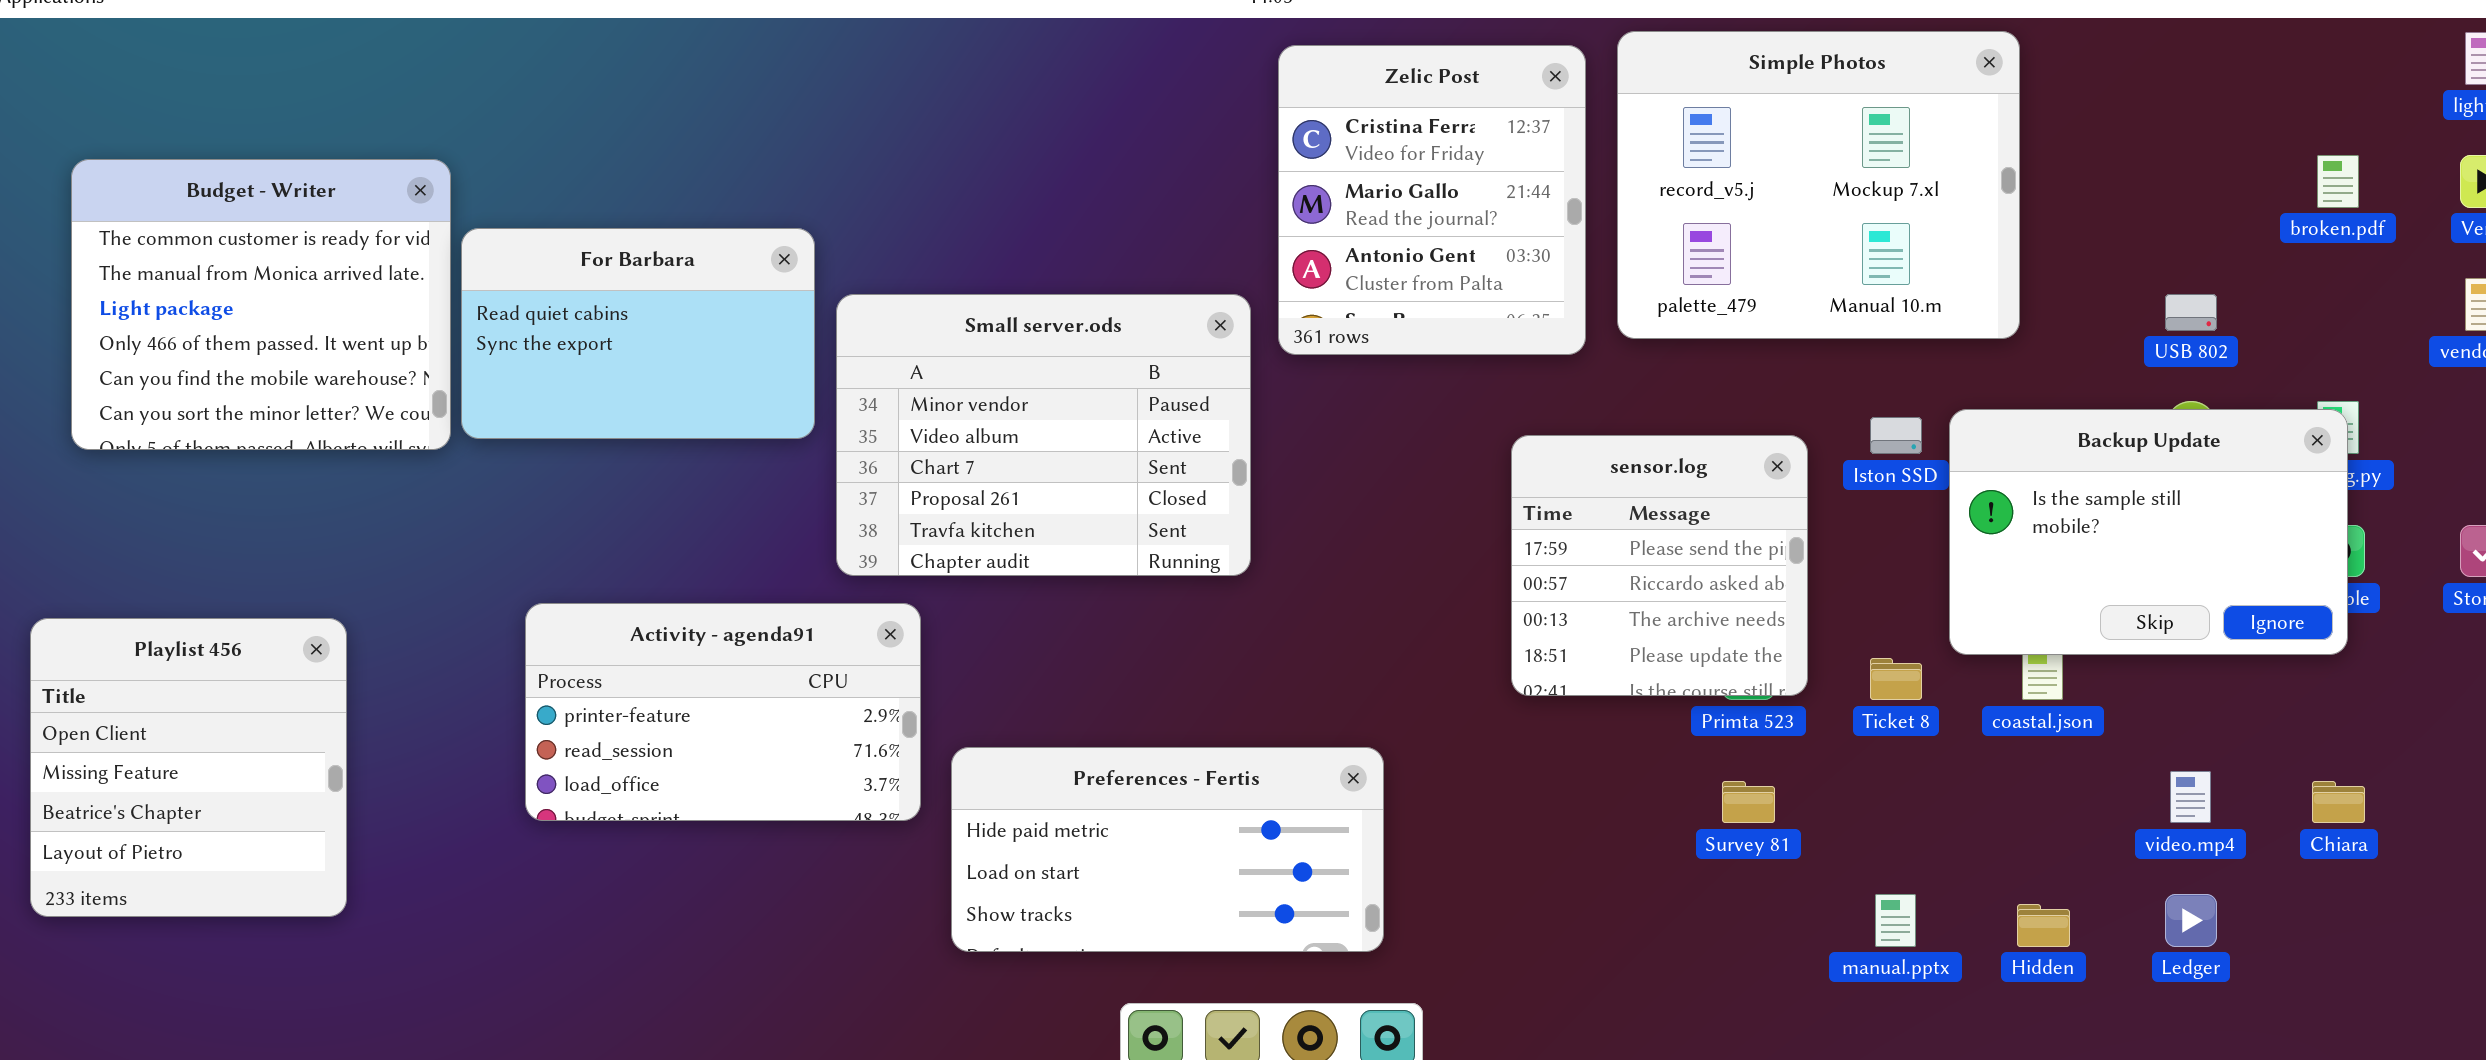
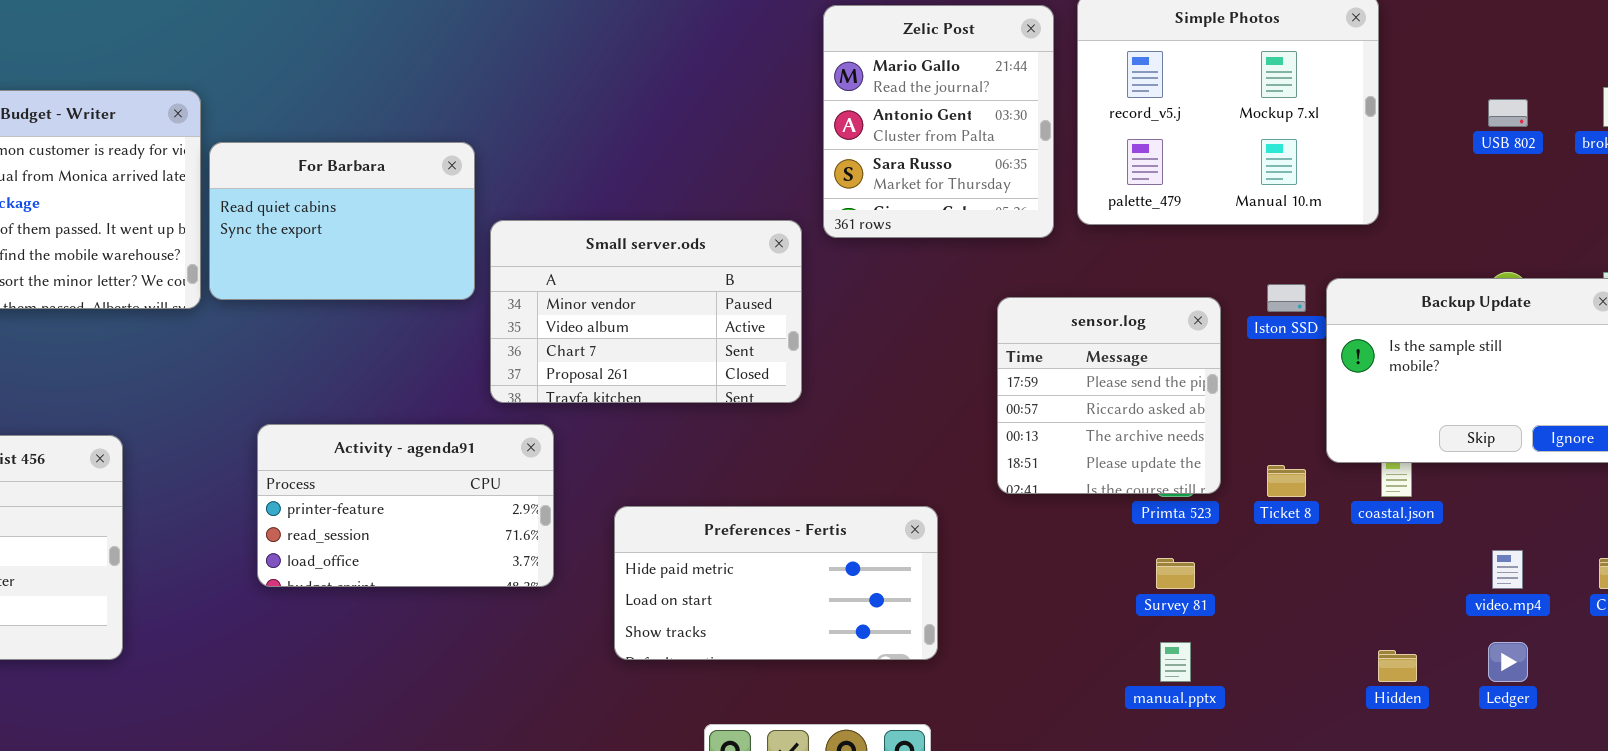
Zelic Post: [1278,45,1586,355] -> [823,5,1054,238], scrolled down 1 row
Small server.ods: [836,294,1251,576] -> [490,220,802,403], resized
USB 802: [2165,294,2217,331] -> [1488,99,1528,127], moved
Preferences - Fertis: [951,747,1384,952] -> [614,506,938,660], moved
manual.pptx: [1875,894,1916,947] -> [1160,642,1191,682], moved

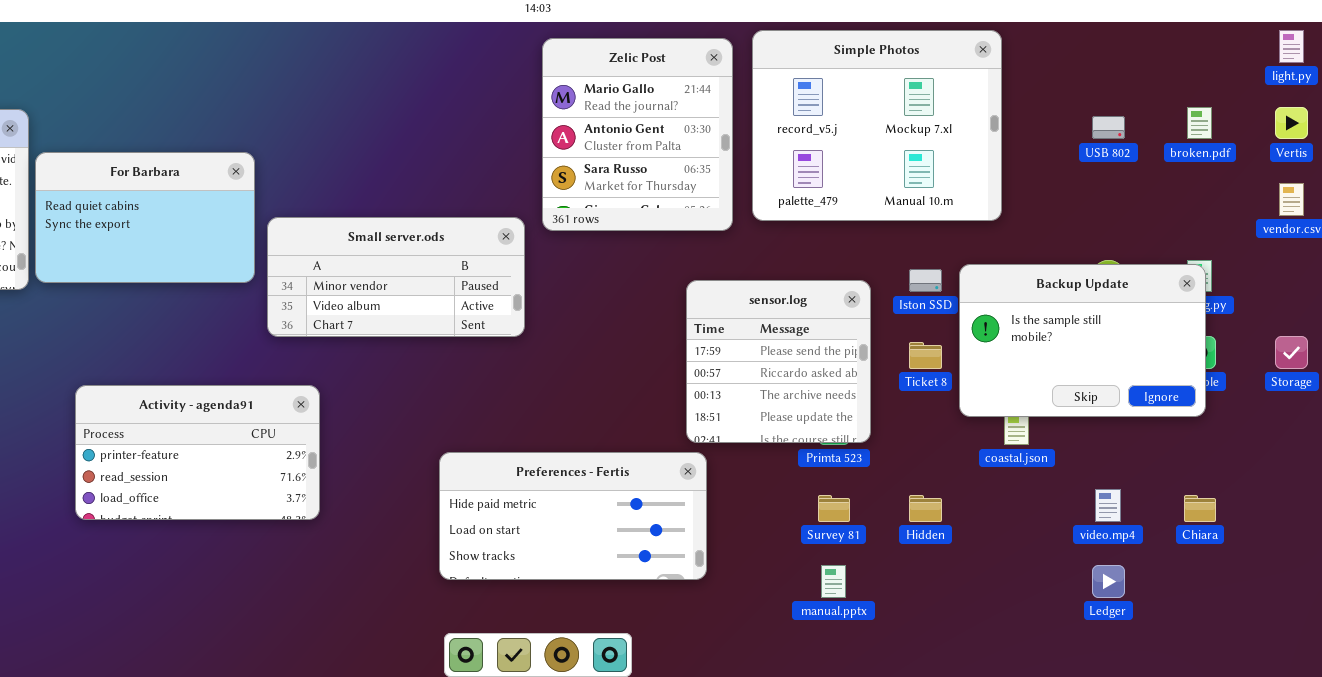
Small server.ods: [490,220,802,403] -> [267,217,525,337], resized
Ticket 8: [1267,465,1306,497] -> [909,342,942,369], moved
Preferences - Fertis: [614,506,938,660] -> [439,452,707,580], moved
Hidden: [1378,650,1417,682] -> [909,495,942,522], moved

